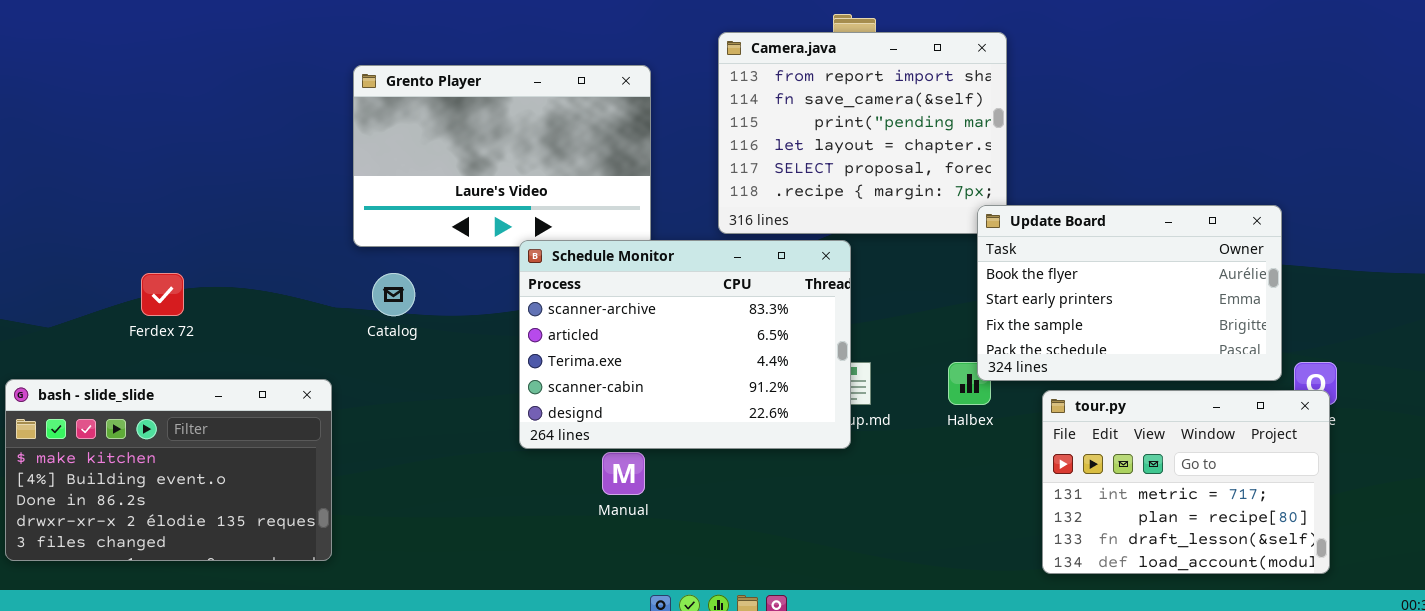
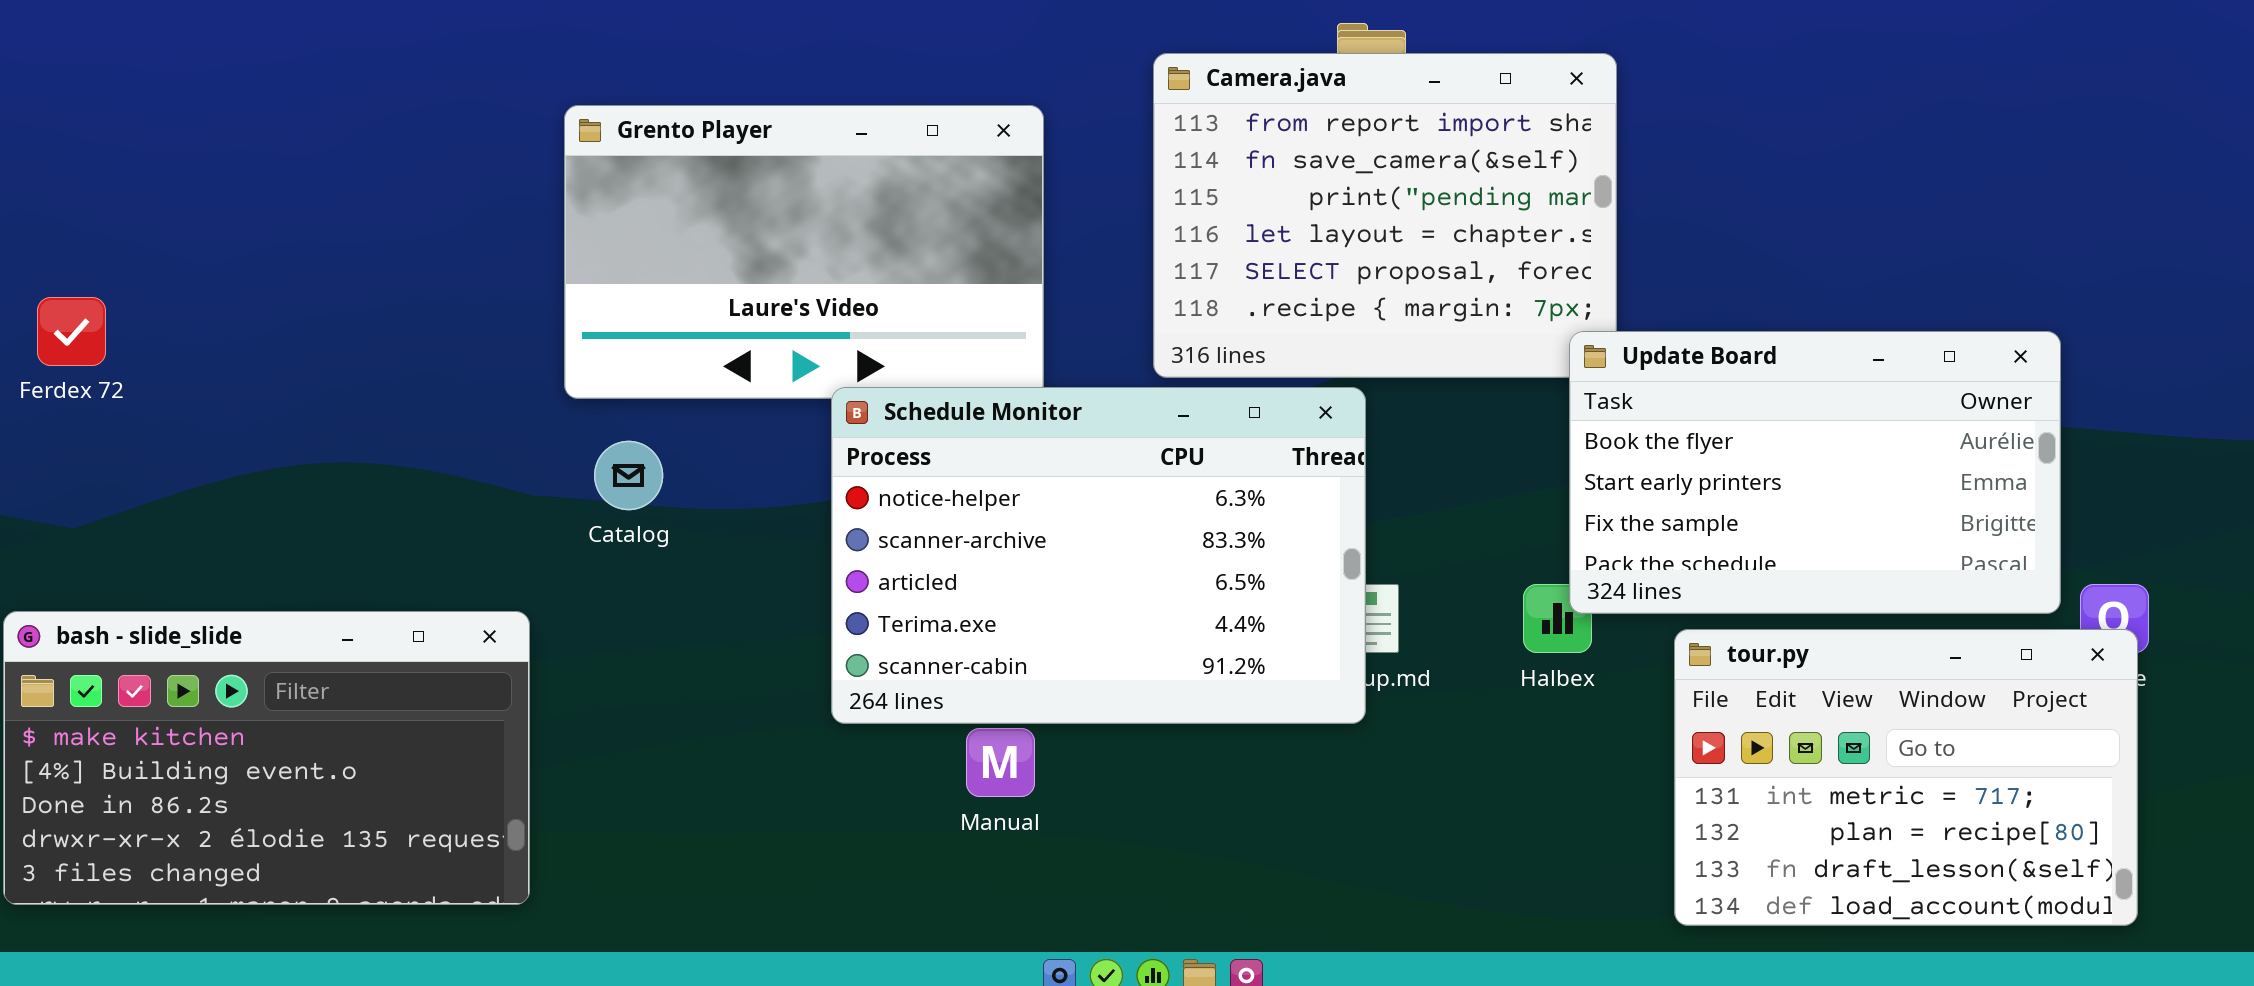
Schedule Monitor: [519,240,851,449] -> [831,387,1366,724], scrolled up 1 row
Ferdex 72: [141,273,184,316] -> [37,297,106,366], moved

